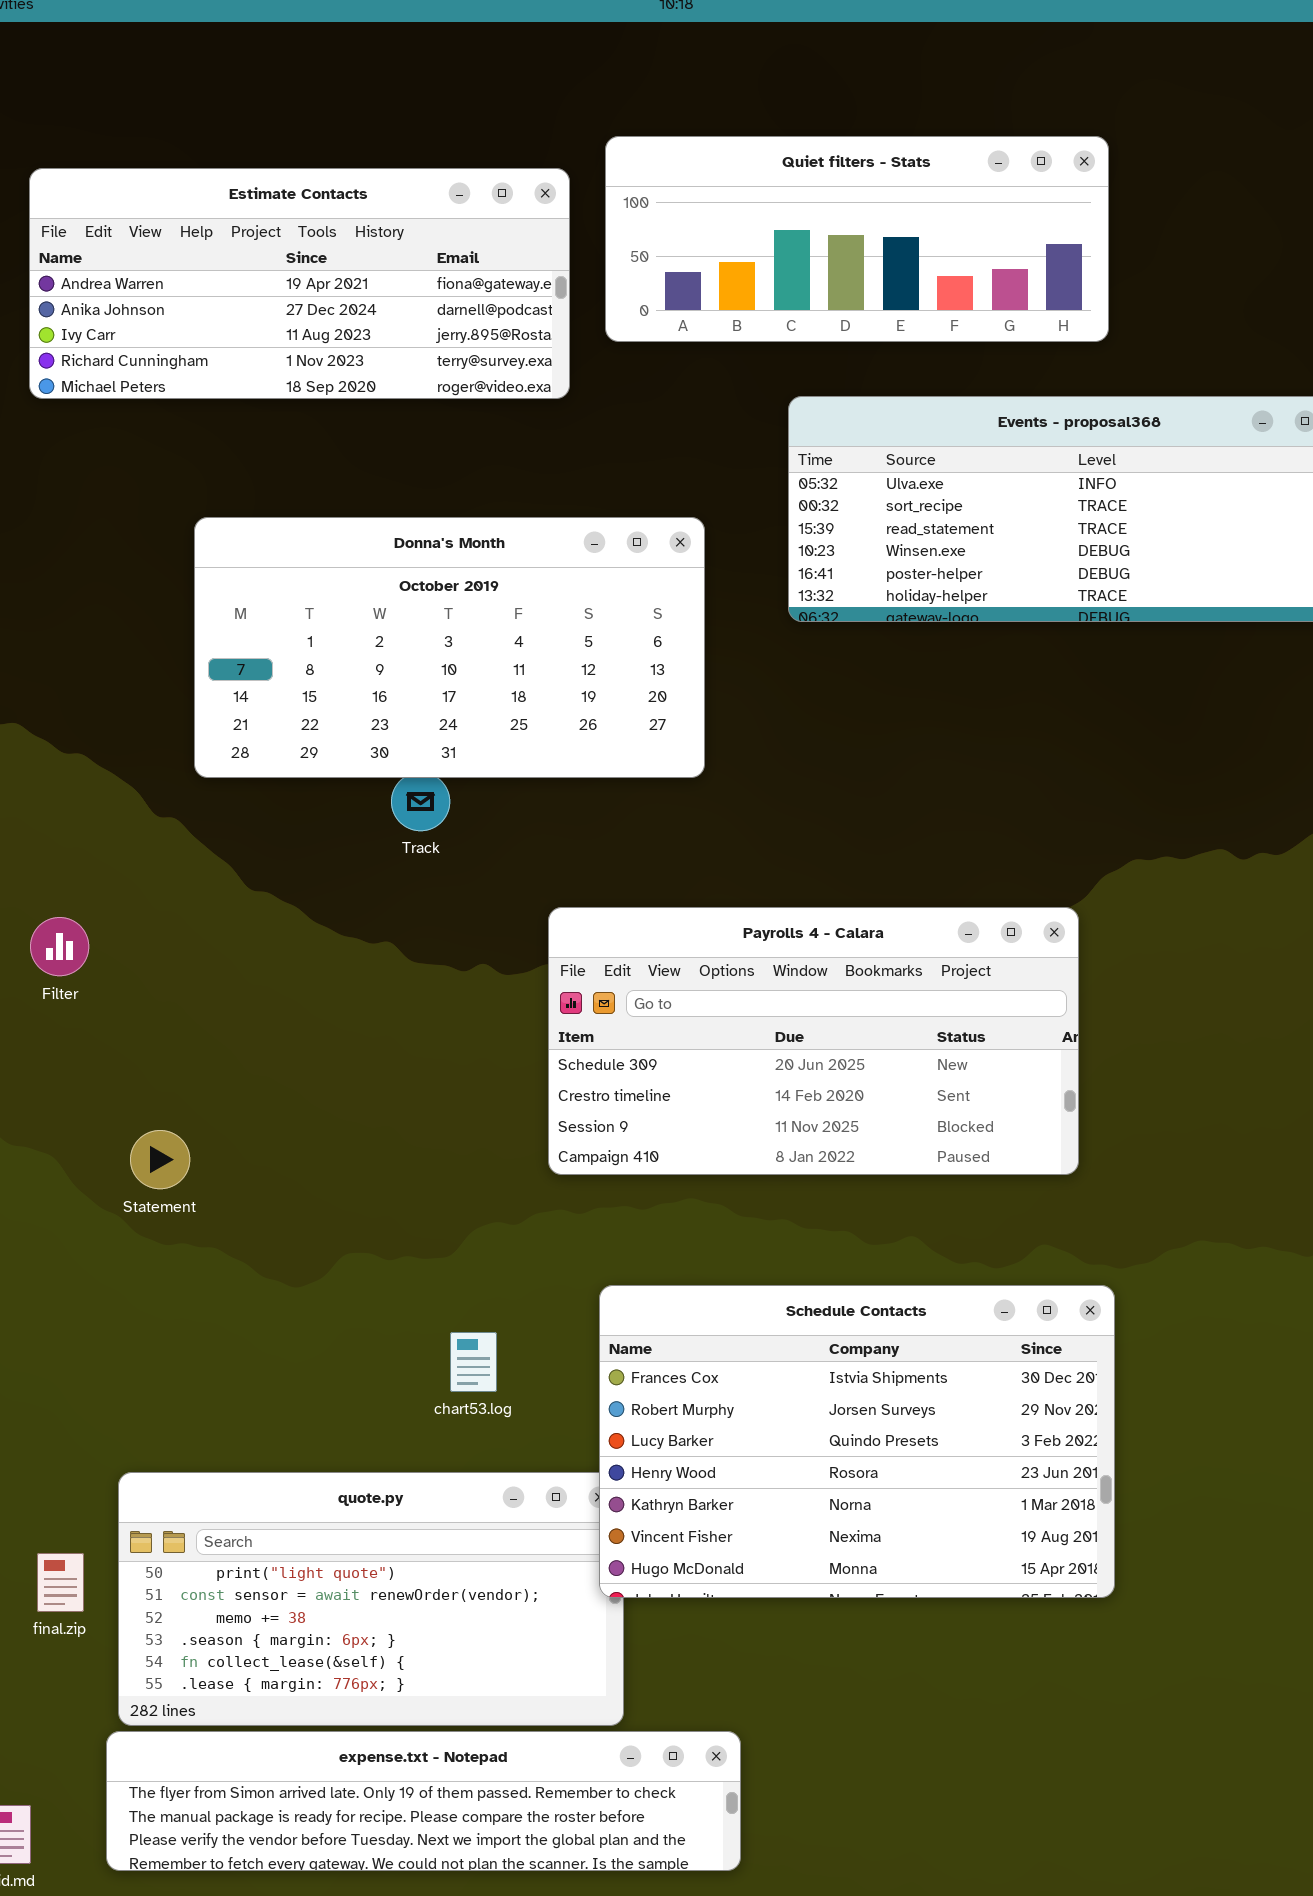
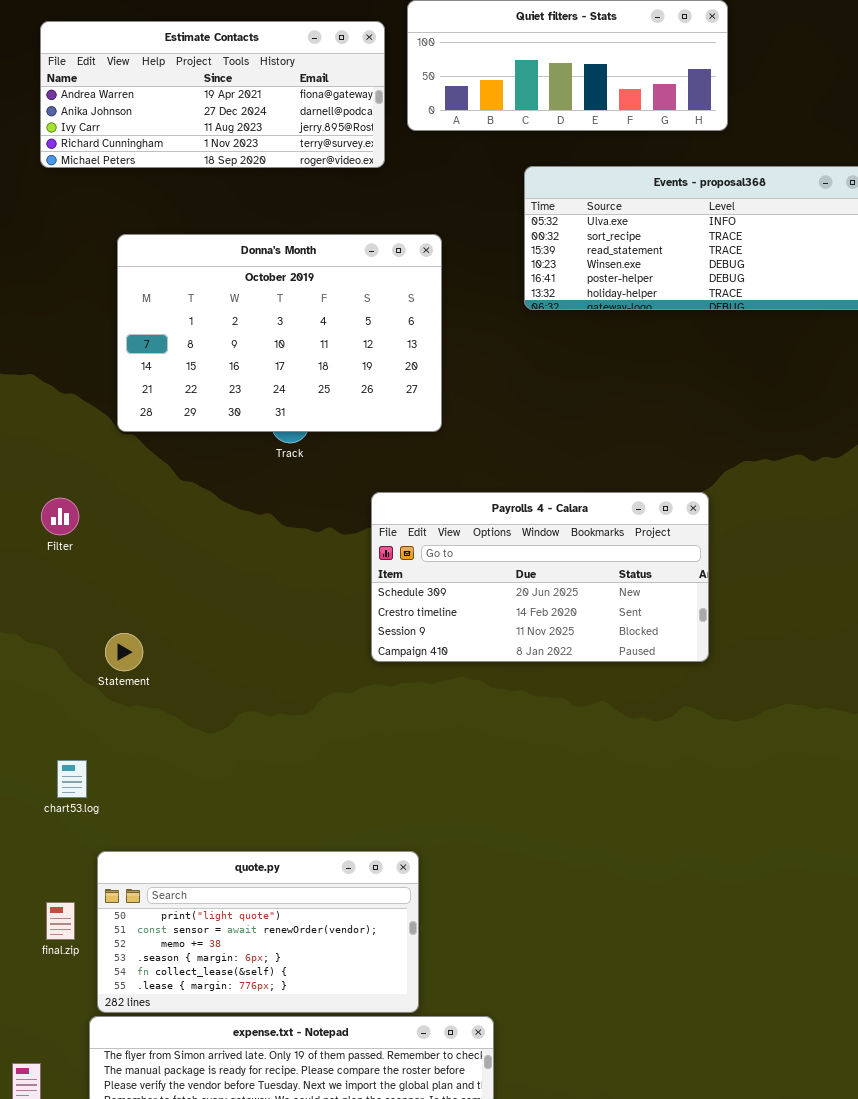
Donna's Month: [194,517,705,778] -> [117,234,442,432], moved, resized
Schedule Contacts: [599,1285,1115,1598] -> none, closed
chart53.log: [450,1332,497,1392] -> [57,760,87,798], moved

